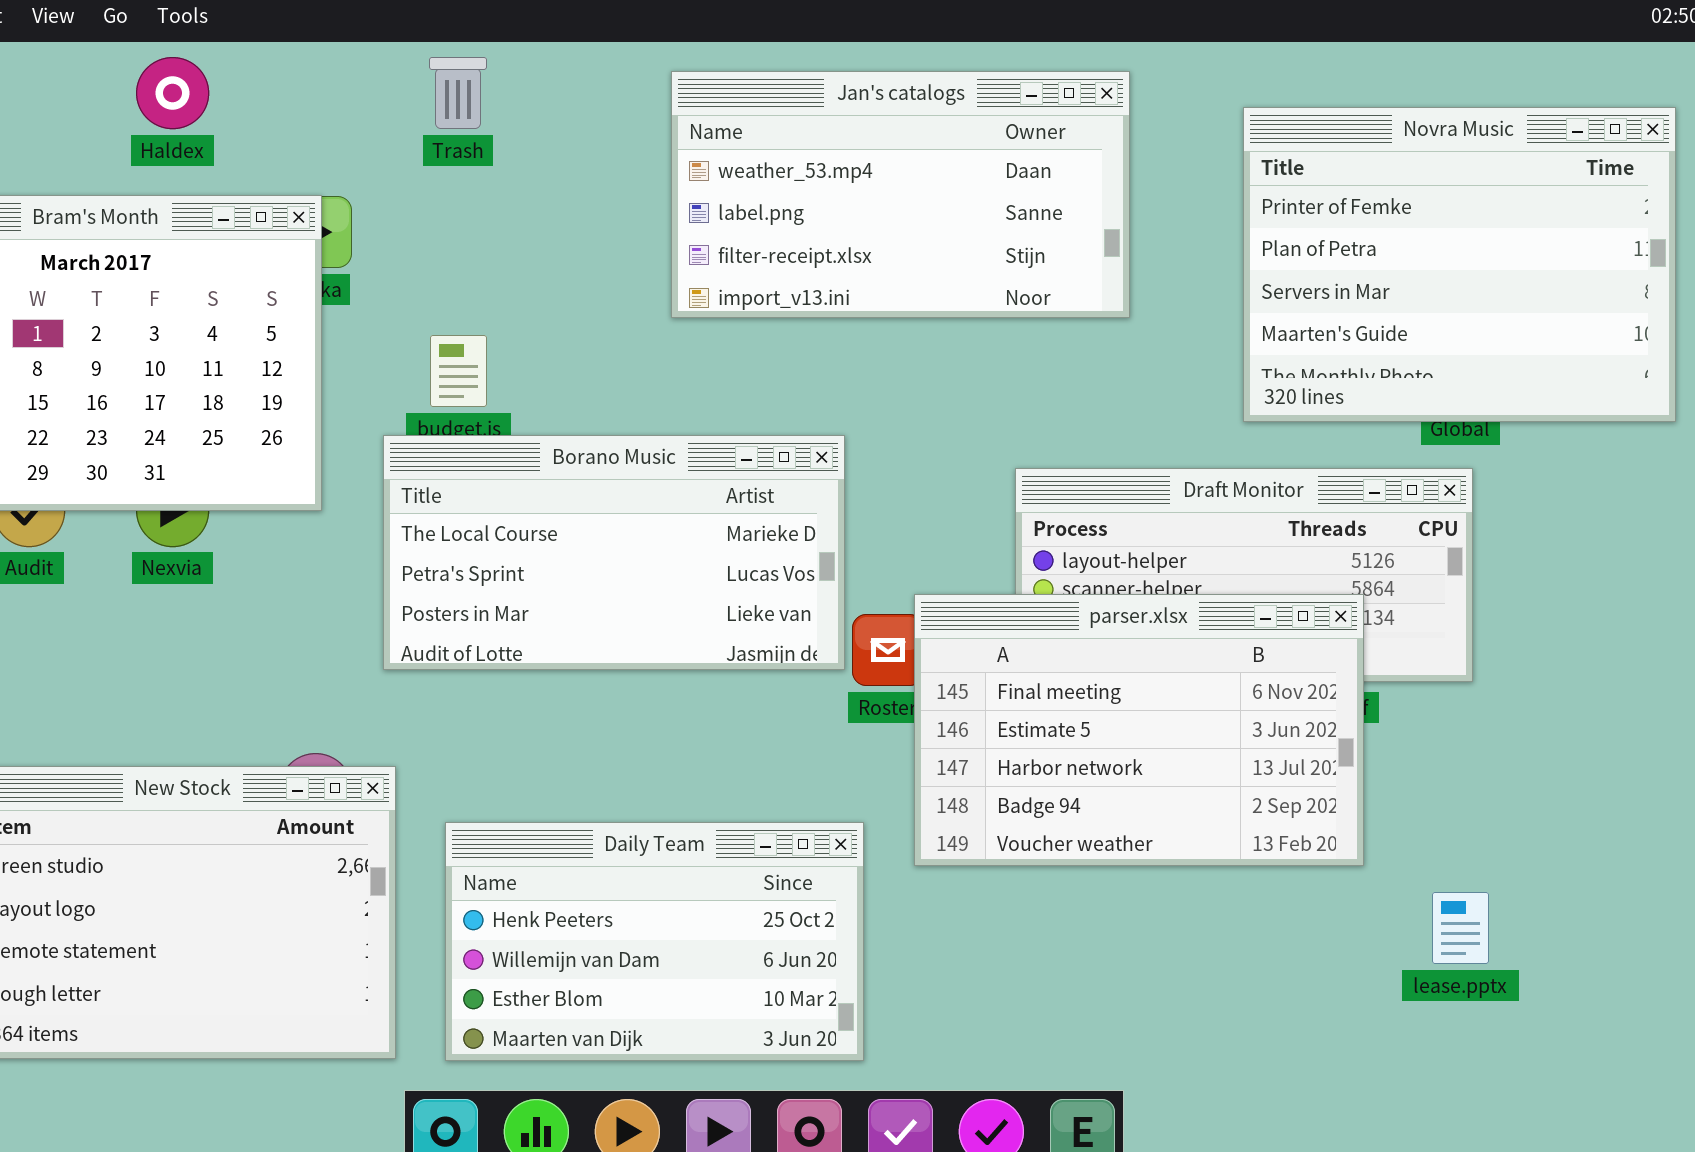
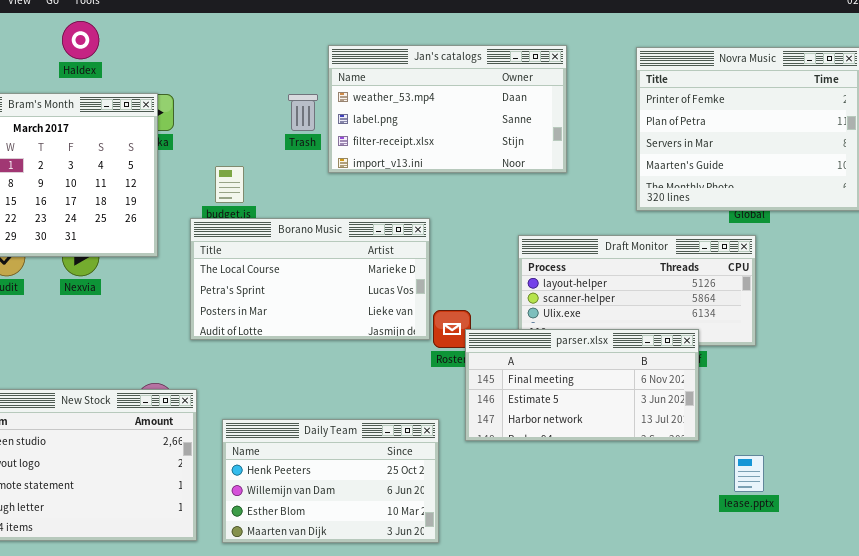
Trash: [429,57,487,129] -> [288,94,318,131], moved
Jan's catalogs: [671,71,1130,318] -> [328,45,567,173], moved
parser.xlsx: [914,594,1364,866] -> [465,329,699,441], resized

